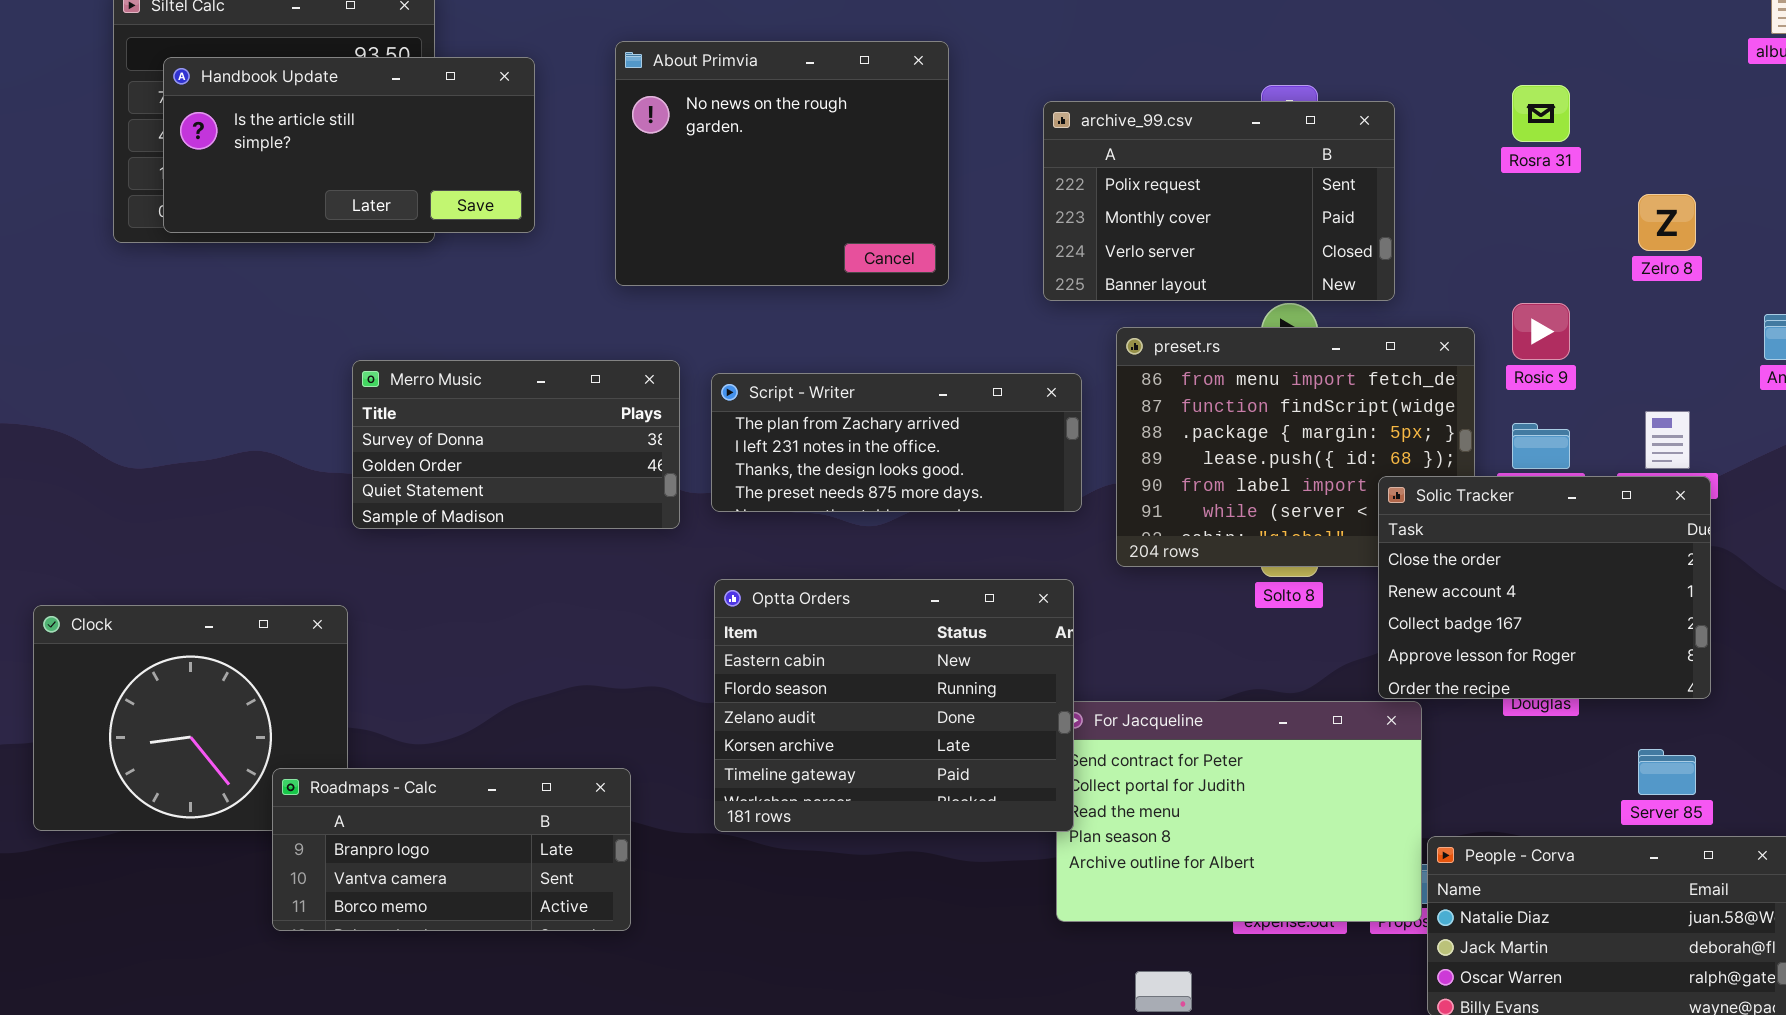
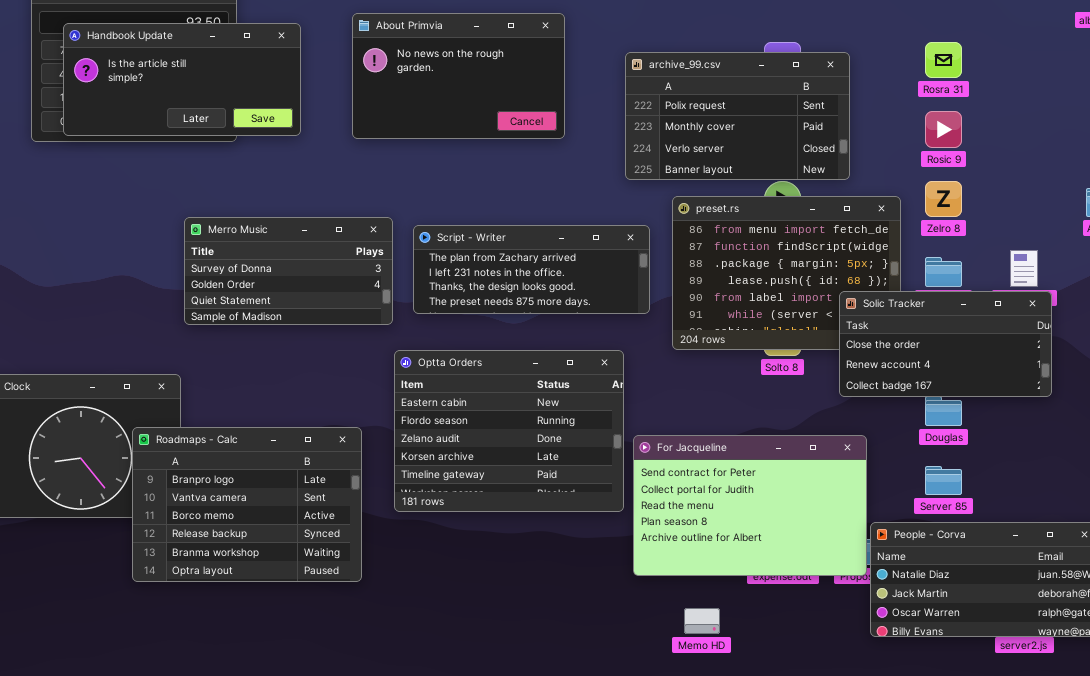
About Primvia: [615,41,949,286] -> [352,13,565,139], resized
Zelro 8: [1638,194,1696,251] -> [925,181,962,217], moved
Rosic 9: [1512,303,1570,360] -> [925,111,962,148], moved
Solic Tracker: [1378,476,1711,699] -> [839,291,1052,397], resized
Optta Orders: [714,579,1074,832] -> [394,350,624,512], moved
Server 85: [1638,749,1696,795] -> [925,466,962,495], moved
Roadmaps - Calc: [272,768,631,931] -> [132,427,362,582], resized

